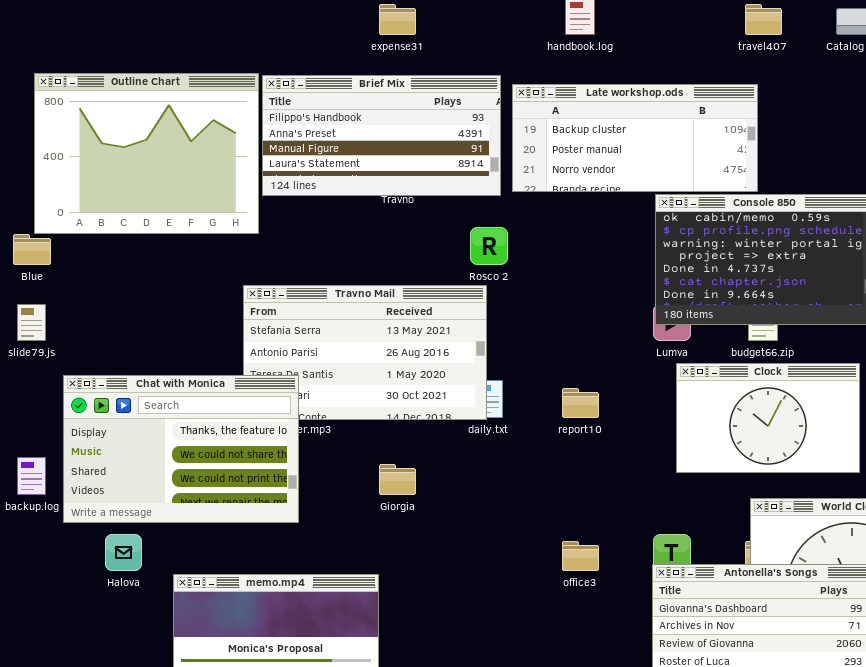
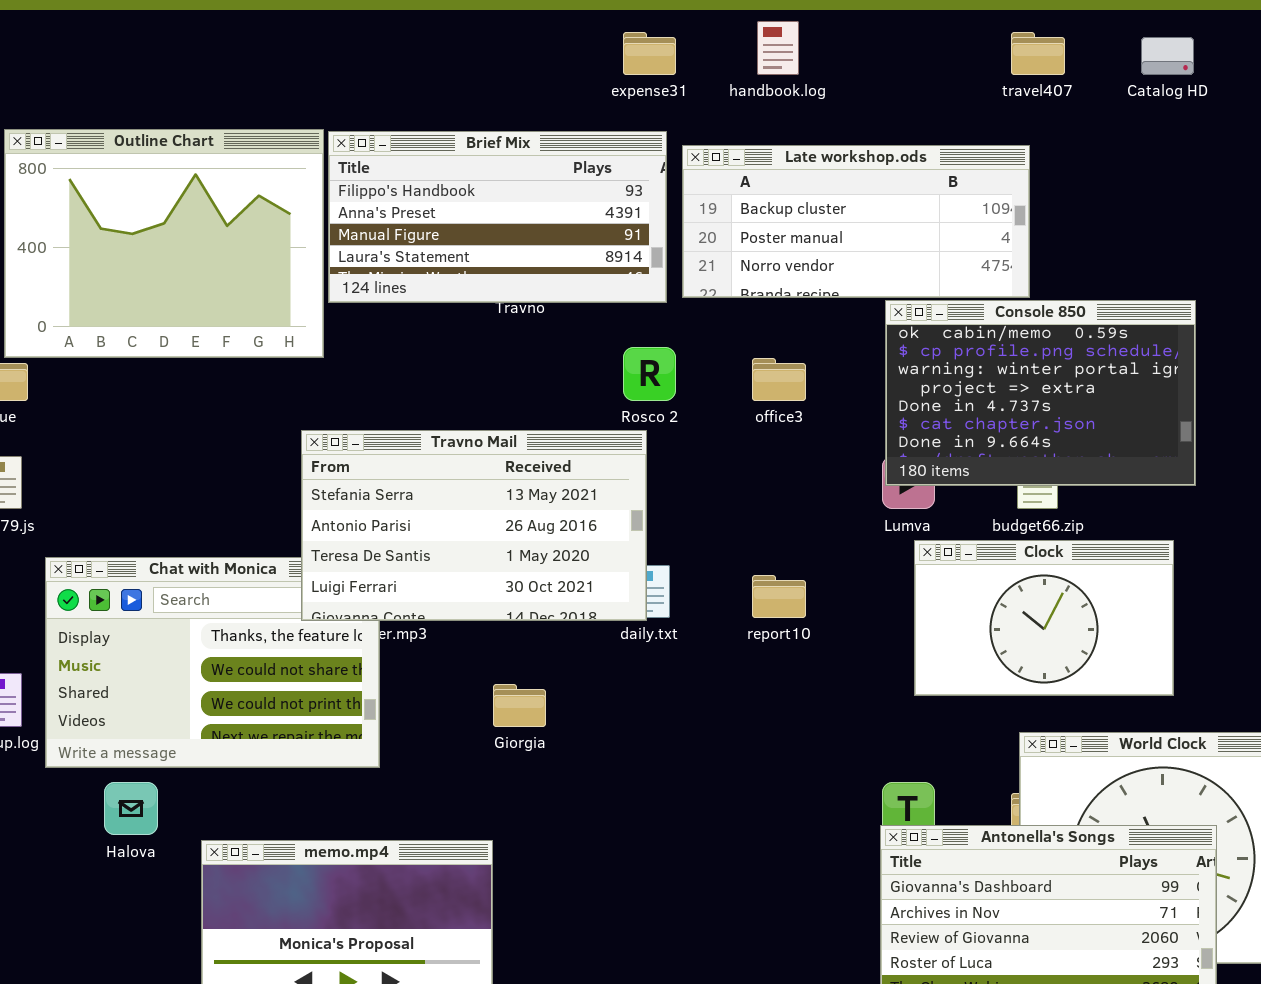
expense31: [379,4,416,35] -> [623,32,676,75], moved
Travno Mail: [243,285,487,420] -> [301,430,647,621], raised
office3: [562,541,599,571] -> [752,358,806,401], moved

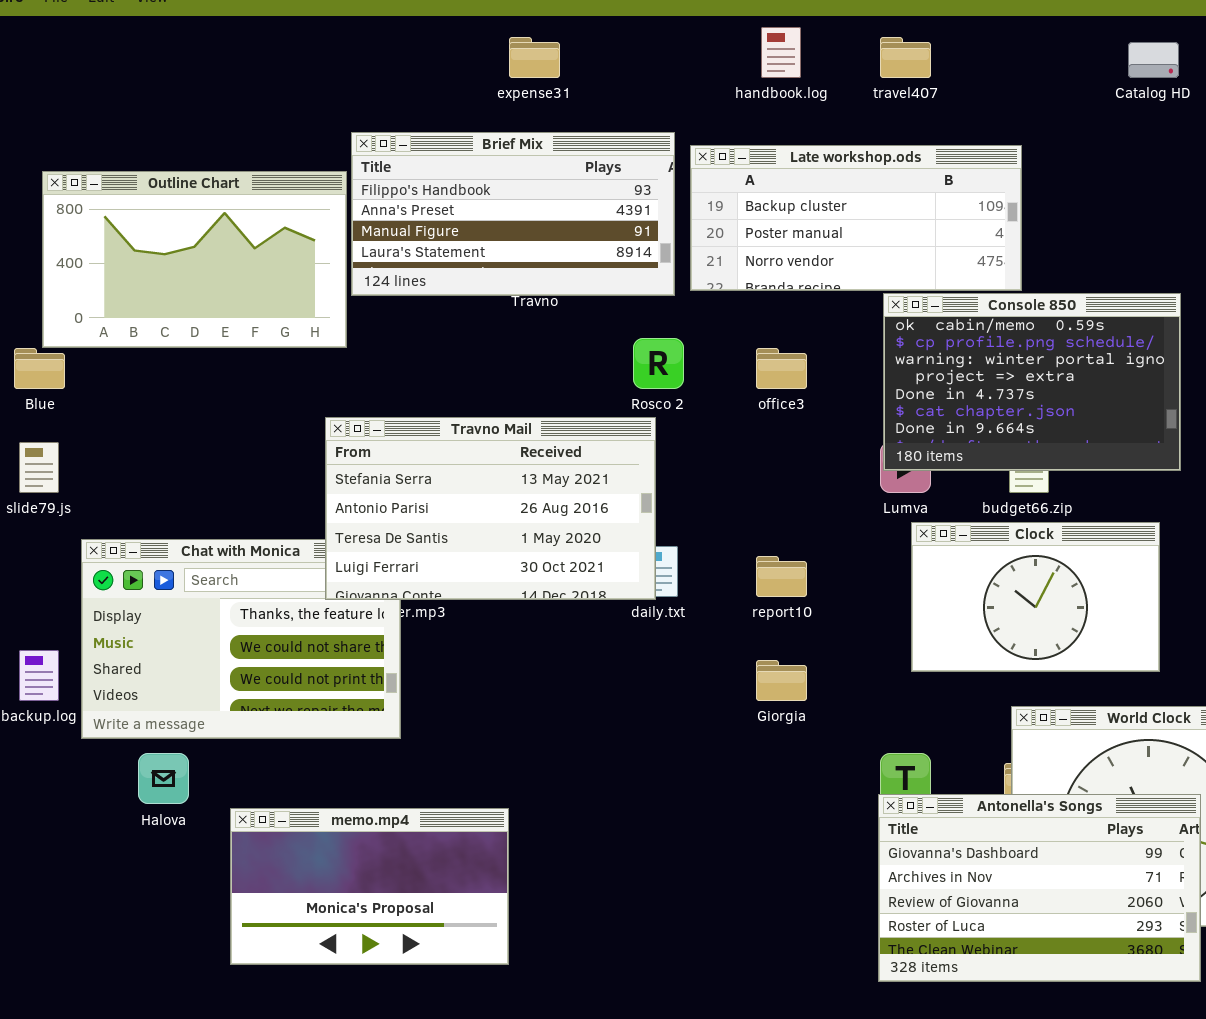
expense31: [623,32,676,75] -> [509,37,560,78], moved
travel407: [1011,32,1065,75] -> [880,37,931,78], moved
Outline Chart: [4,129,324,358] -> [42,171,347,348], resized
Giorgia: [493,684,546,727] -> [756,660,807,701], moved

